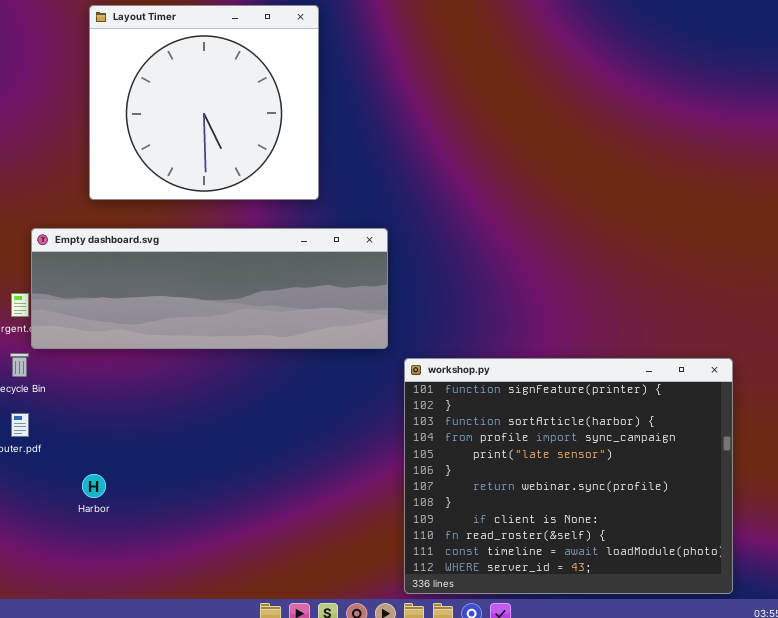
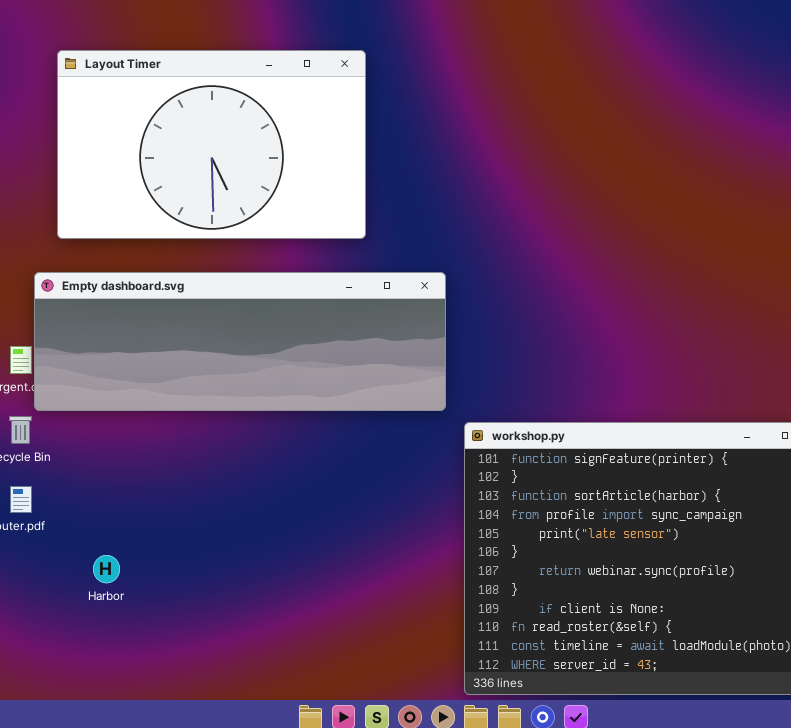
Layout Timer: [89,5,319,200] -> [57,50,366,239], resized

